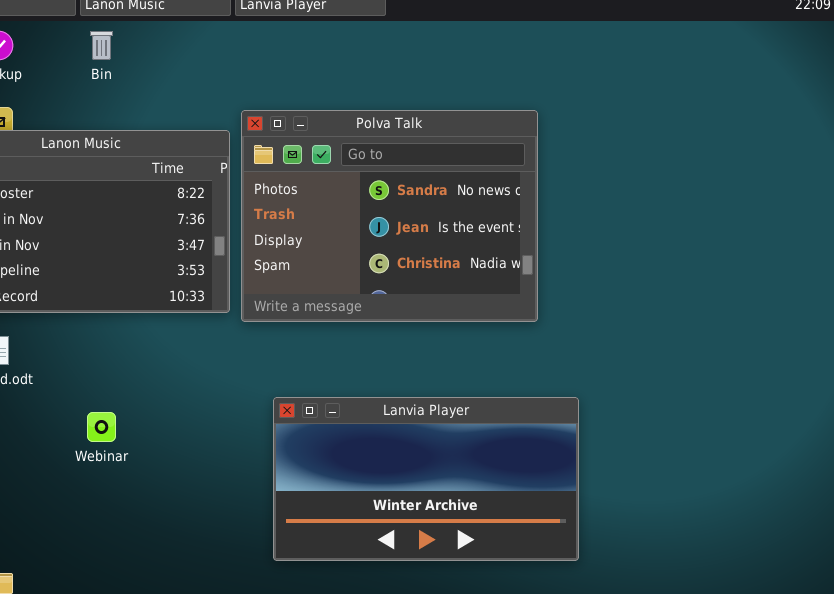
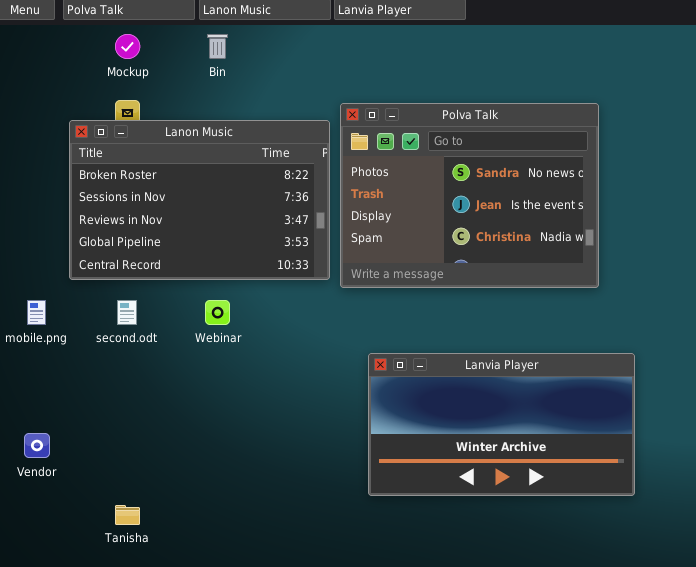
Webinar: [87,412,116,442] -> [205,300,230,325], moved

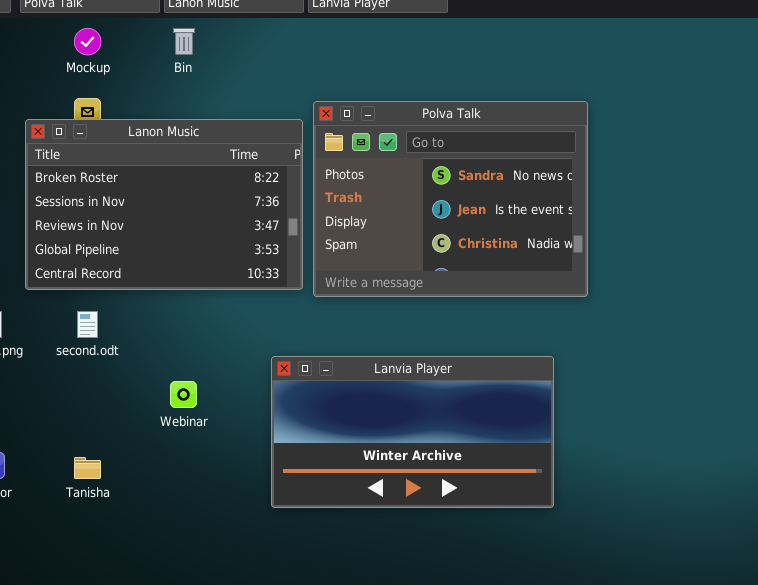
Webinar: [205,300,230,325] -> [170,381,197,408], moved
Lanvia Player: [368,353,635,496] -> [271,356,554,508], moved
Tanisha: [115,505,140,525] -> [74,457,101,479], moved

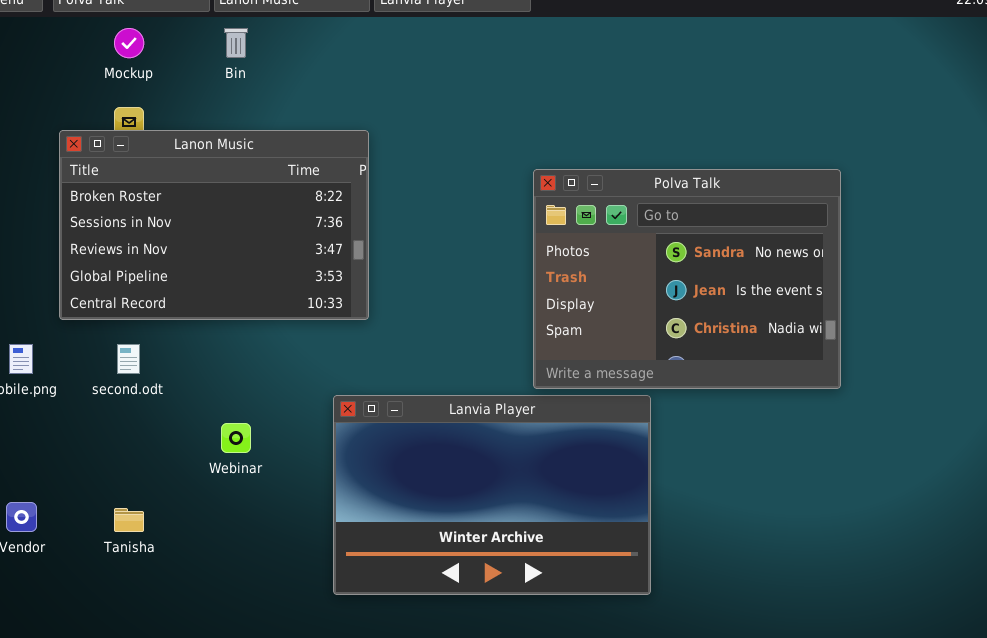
Polva Talk: [313,101,588,297] -> [533,169,841,389], moved
Lanvia Player: [271,356,554,508] -> [333,395,651,595], resized

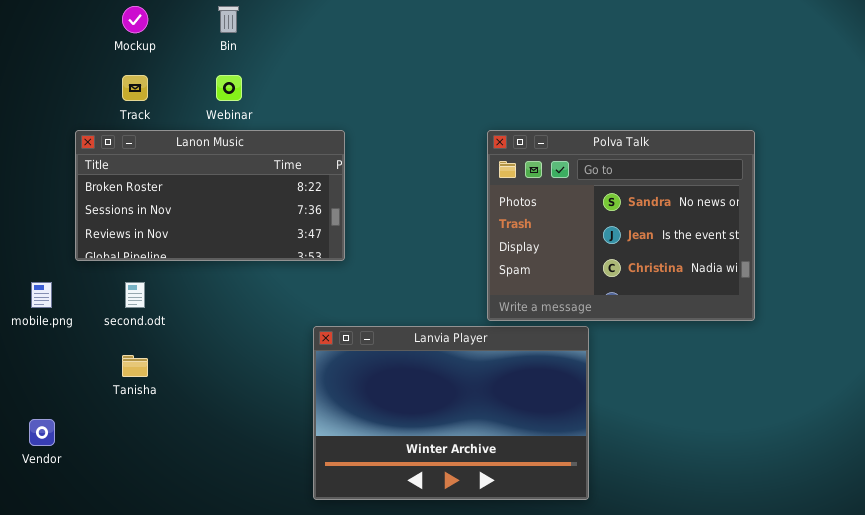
Lanon Music: [59,130,369,320] -> [75,130,345,261], resized
Webinar: [221,423,251,453] -> [216,75,242,101], moved
Tanisha: [114,508,144,532] -> [122,355,148,377], moved

